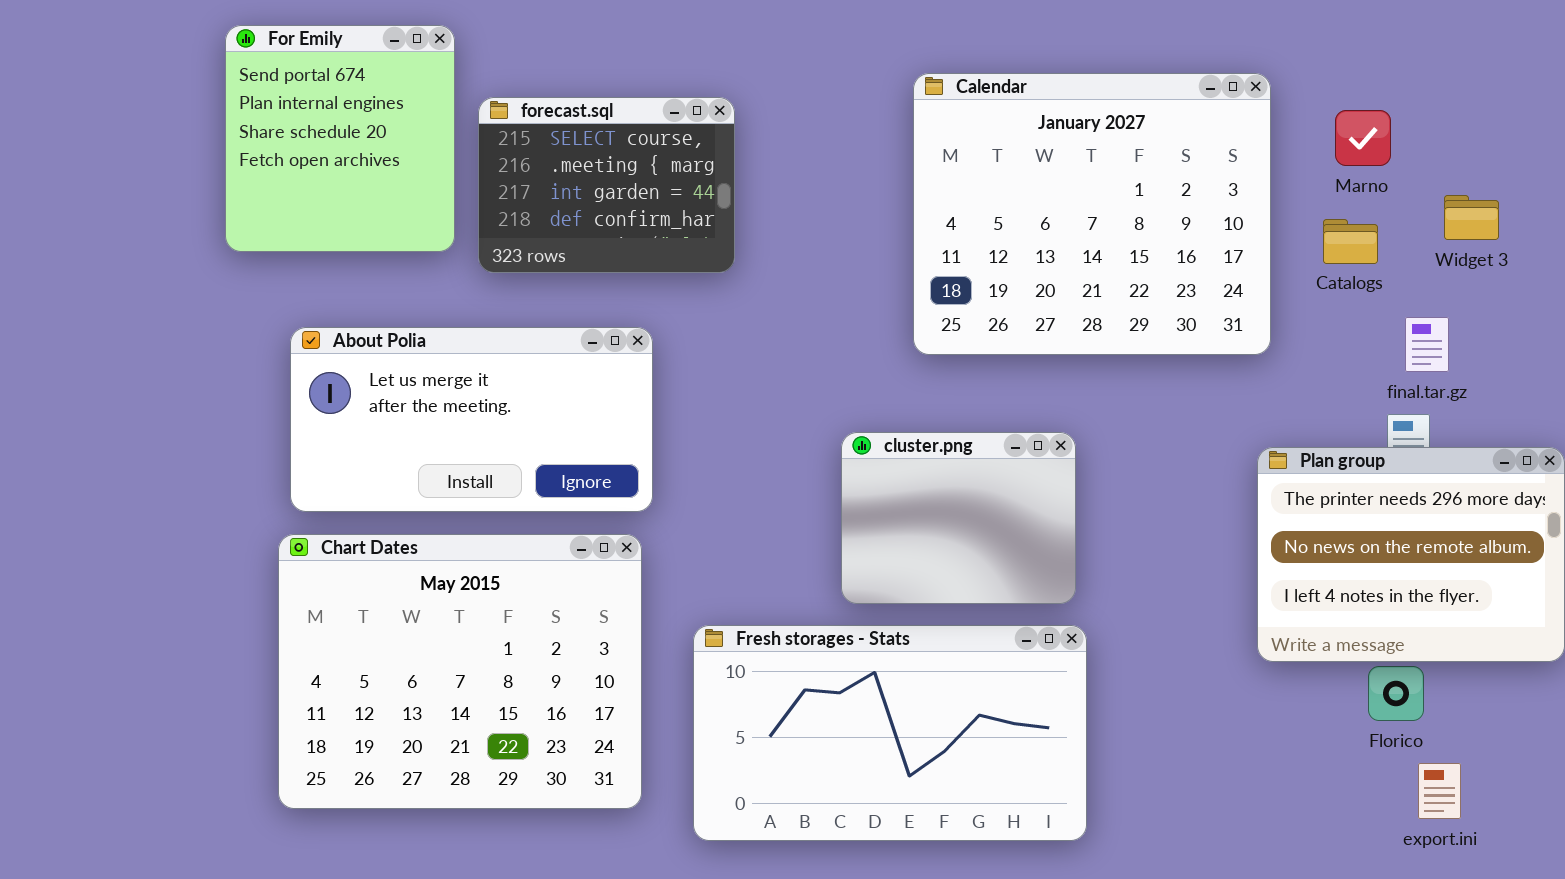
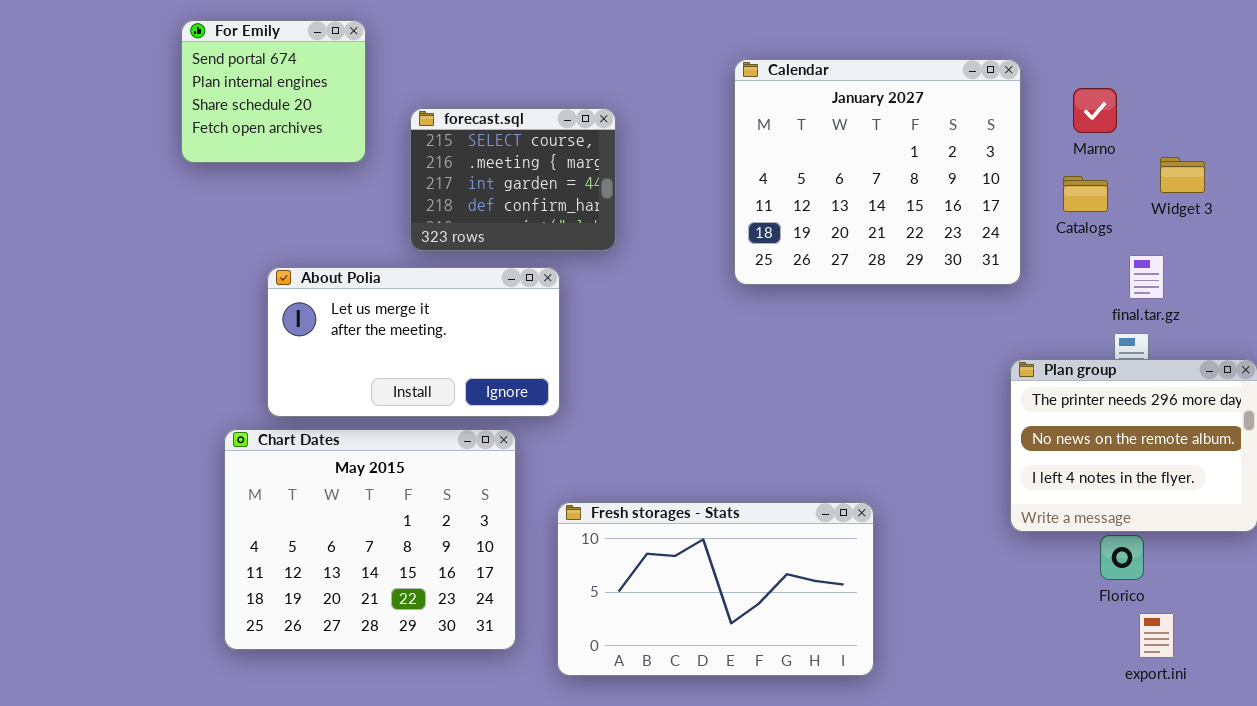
For Emily: [225,25,455,252] -> [181,20,366,163], resized
forecast.sql: [478,97,735,273] -> [410,108,616,251], moved
About Polia: [290,327,653,512] -> [267,267,560,417], moved
cluster.png: [841,432,1076,604] -> none, closed

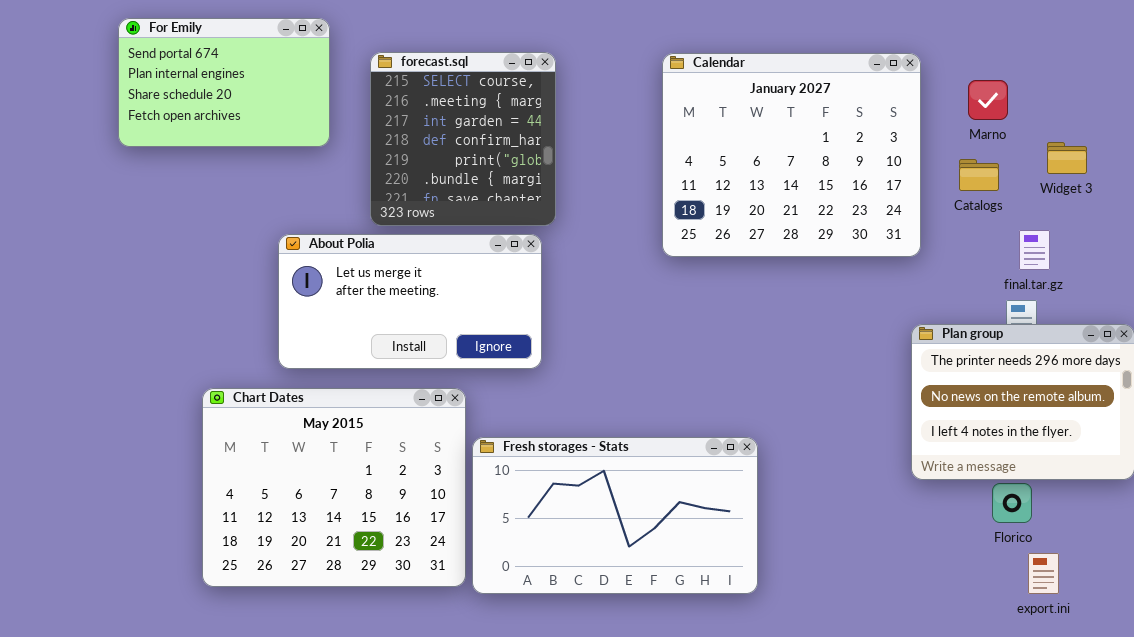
For Emily: [181,20,366,163] -> [118,18,330,147], resized
forecast.sql: [410,108,616,251] -> [370,52,556,226], resized
About Polia: [267,267,560,417] -> [278,234,542,369], moved
Fresh storages - Stats: [557,502,874,676] -> [472,437,758,594], moved

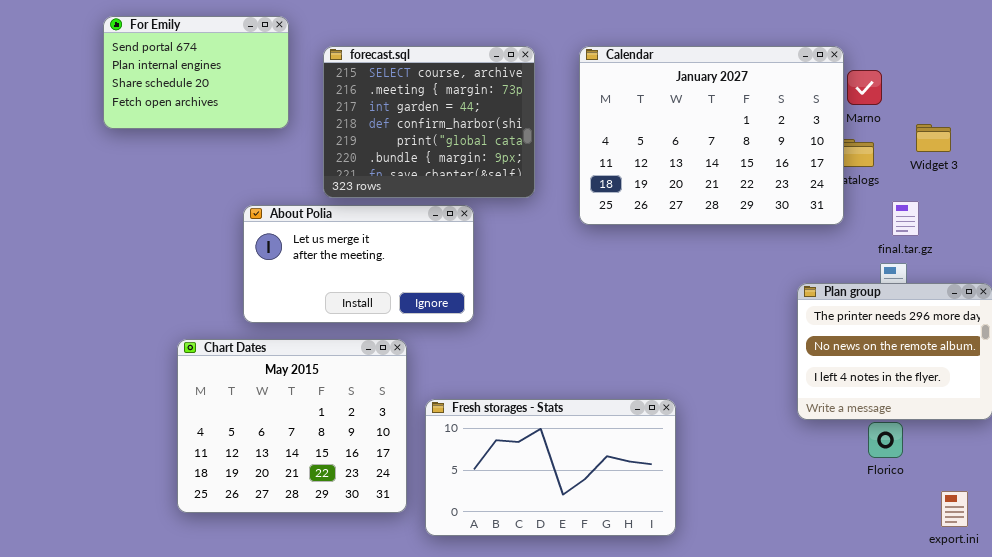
forecast.sql: [370,52,556,226] -> [323,46,535,198], resized
Calendar: [662,53,921,257] -> [579,46,844,225], resized
Fresh storages - Stats: [472,437,758,594] -> [425,399,676,536], moved
export.ini: [1028,553,1059,594] -> [941,491,968,527], moved

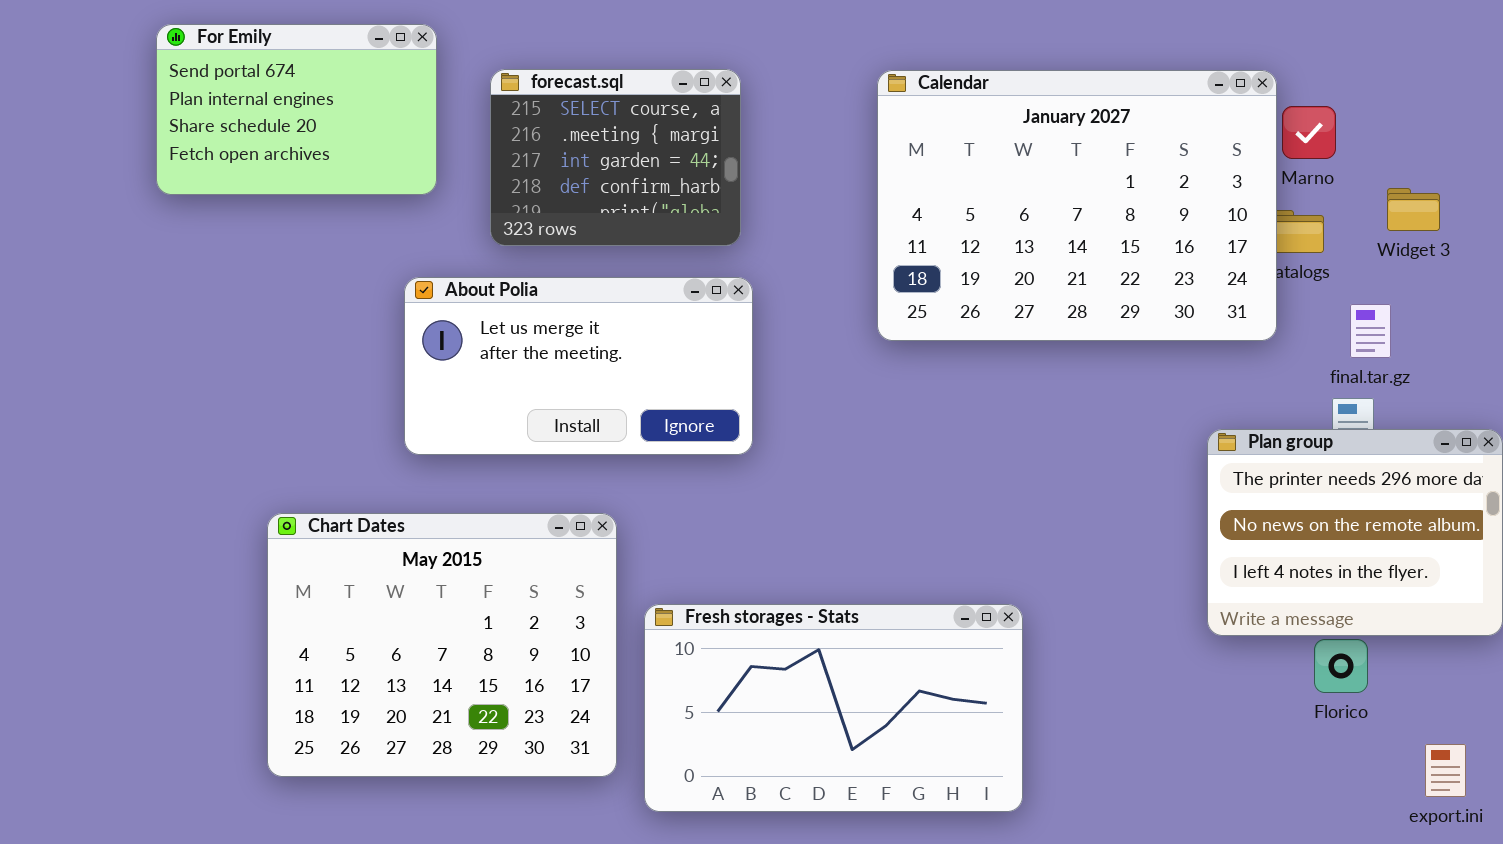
forecast.sql: [323,46,535,198] -> [490,69,741,246], resized
About Polia: [243,205,474,323] -> [404,277,753,455], moved

